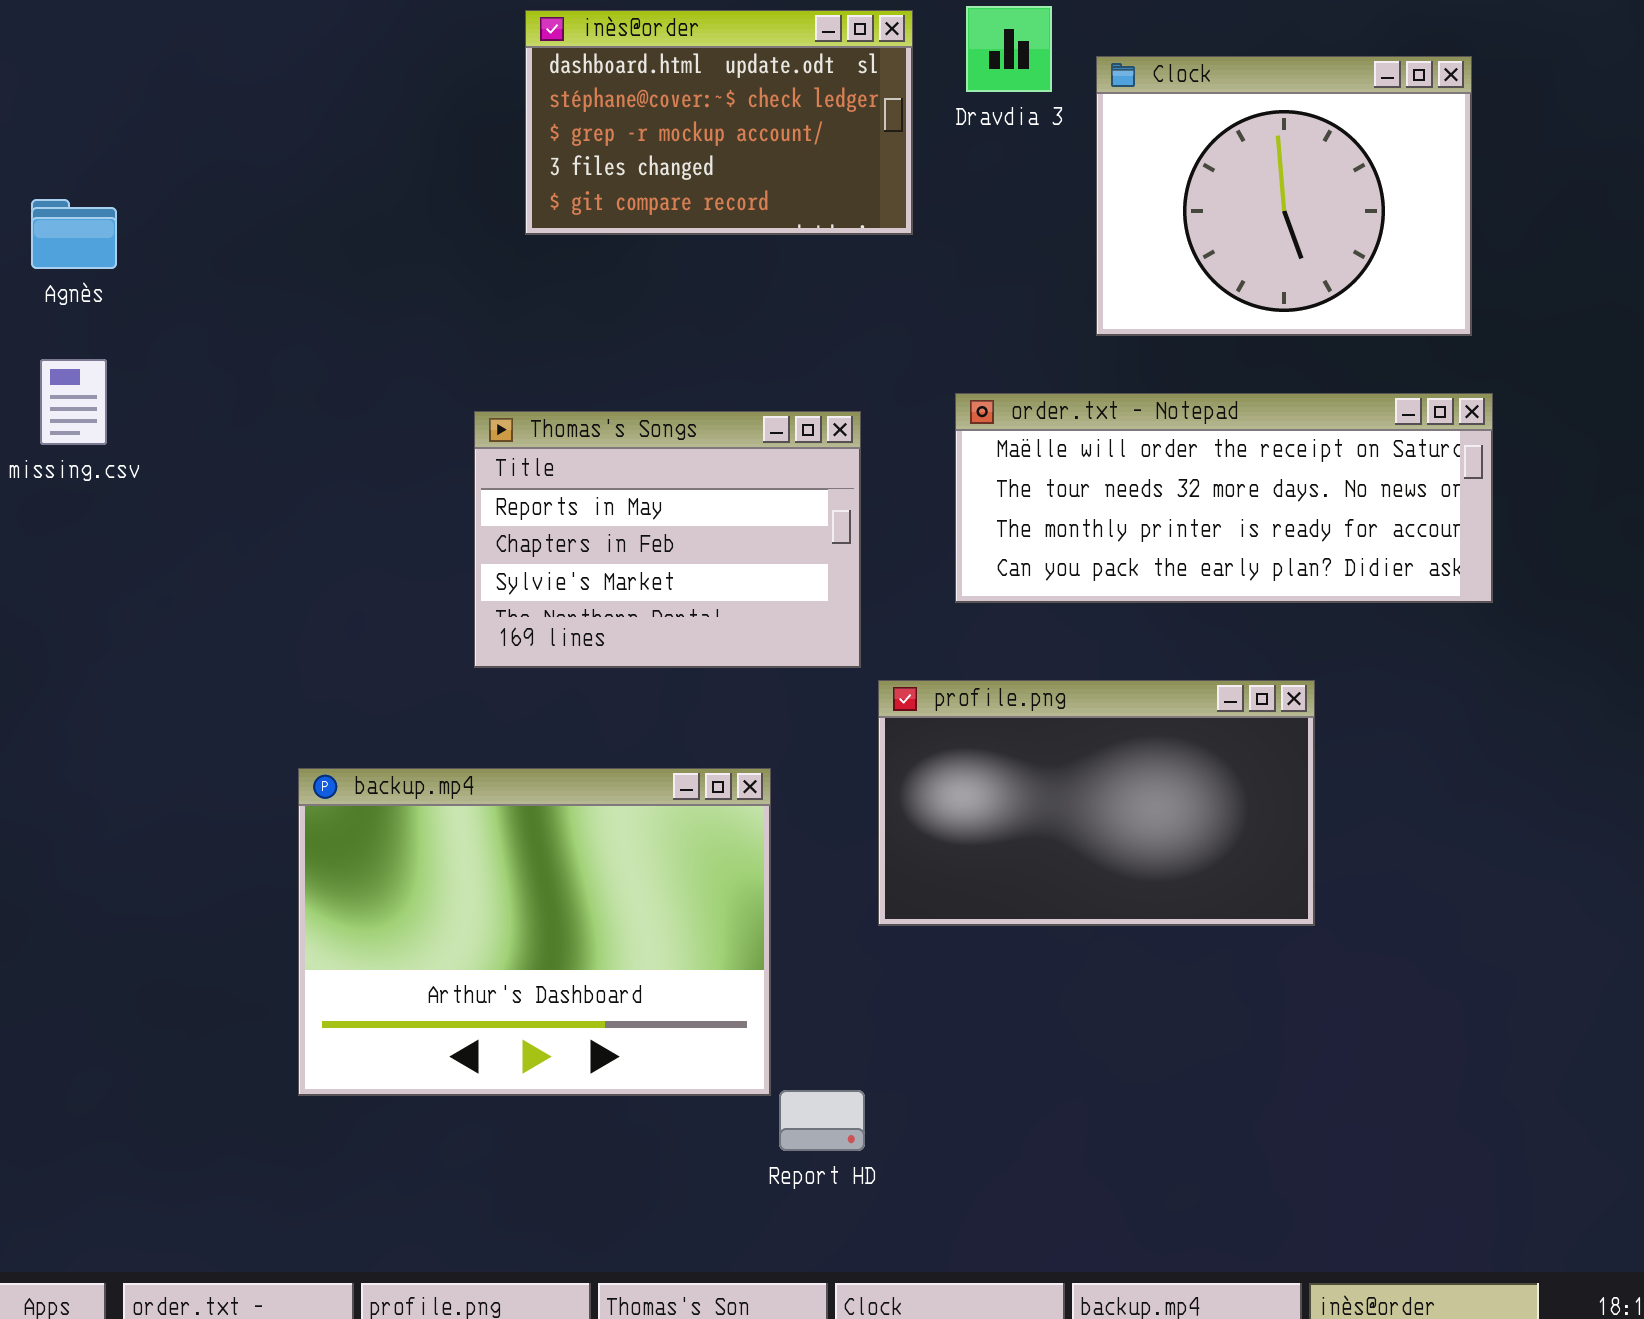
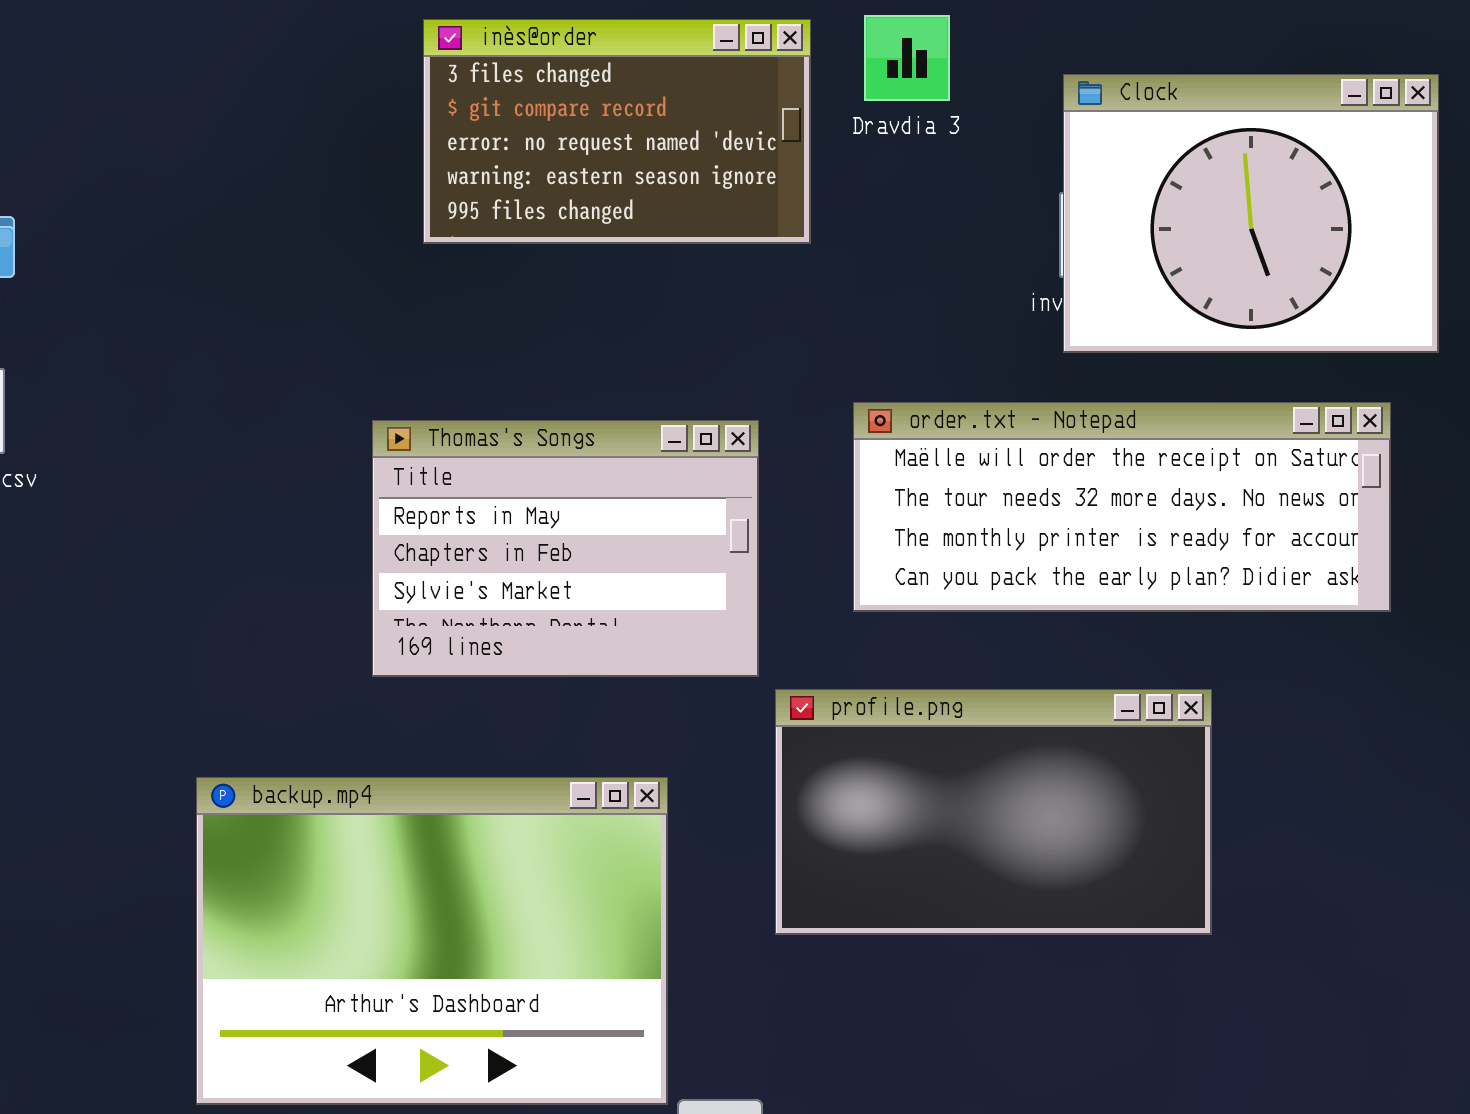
inès@order: [525,10,913,235] -> [423,19,811,244], scrolled down 3 rows
Clock: [1096,56,1472,336] -> [1063,74,1439,353], moved

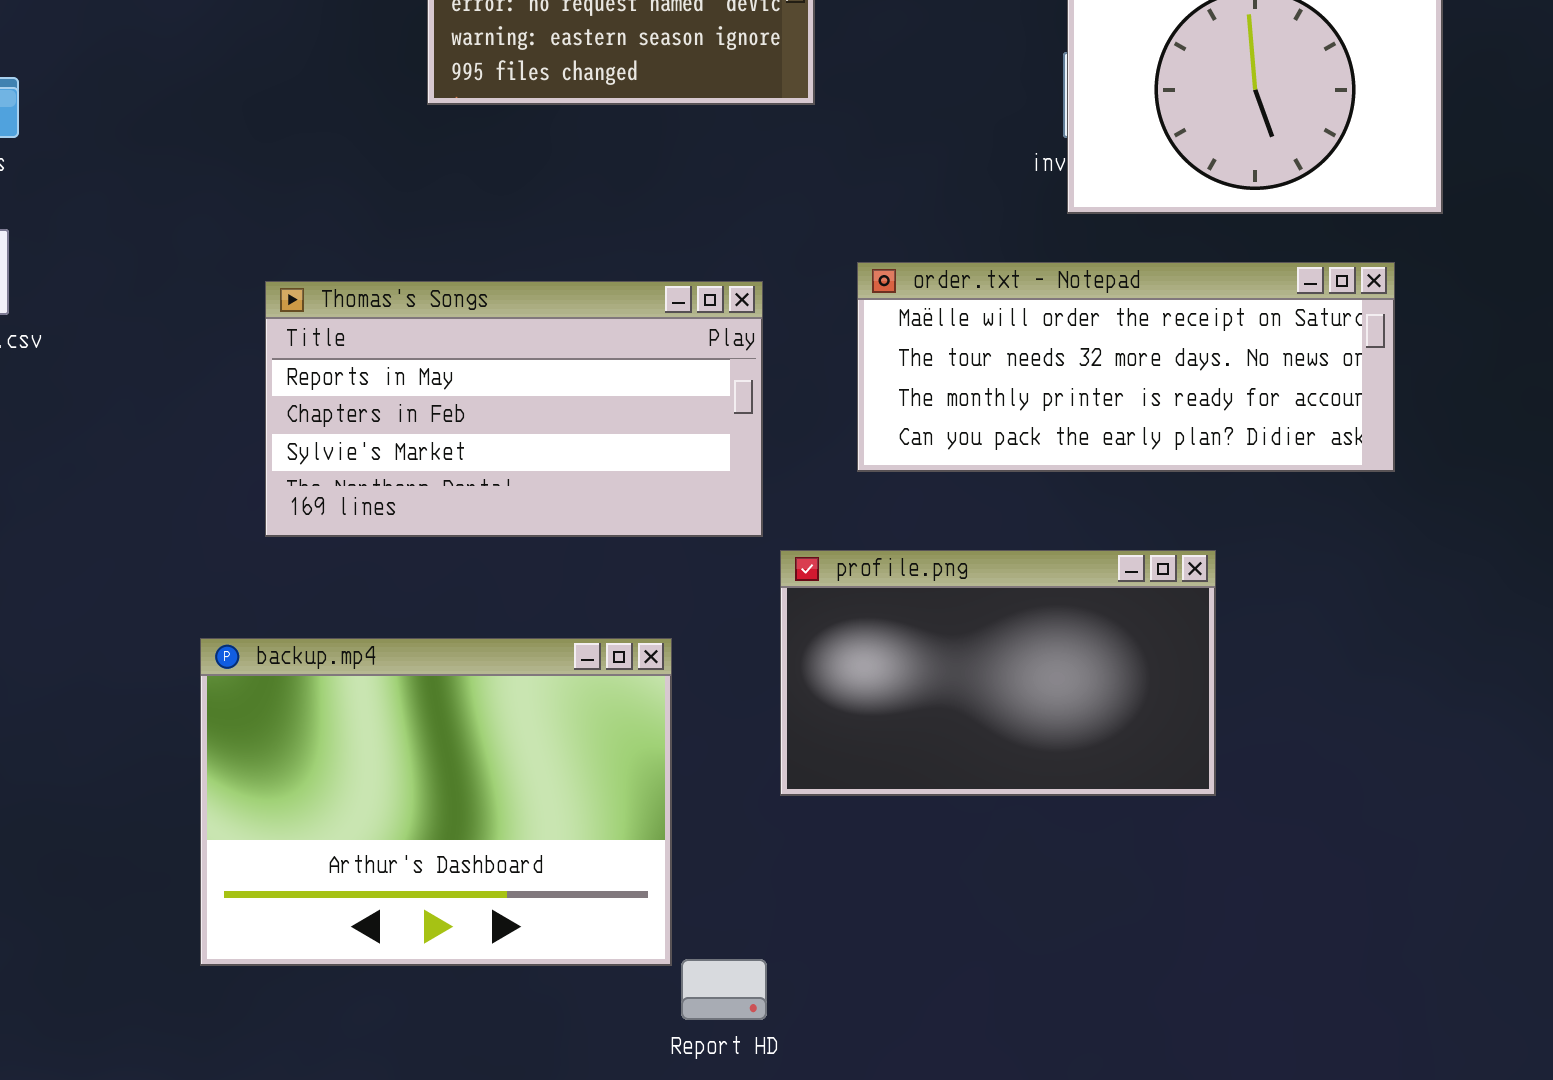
Thomas's Songs: [372,420,759,677] -> [265,281,763,537], resized

